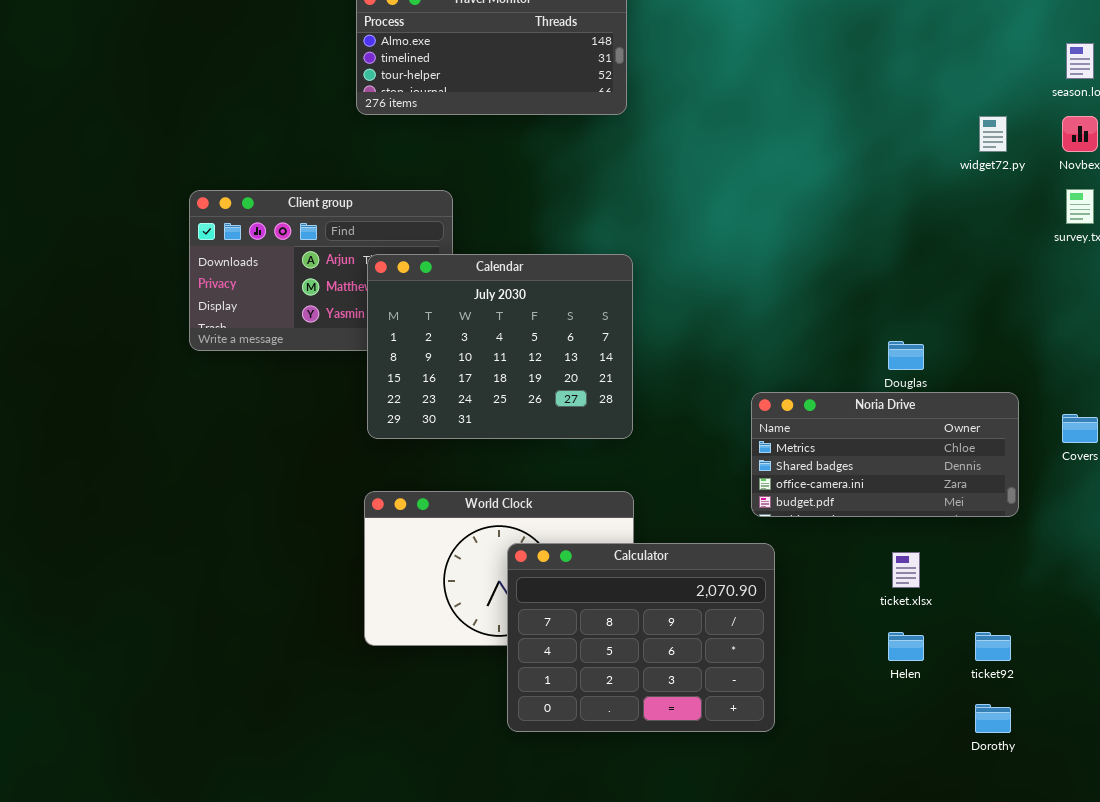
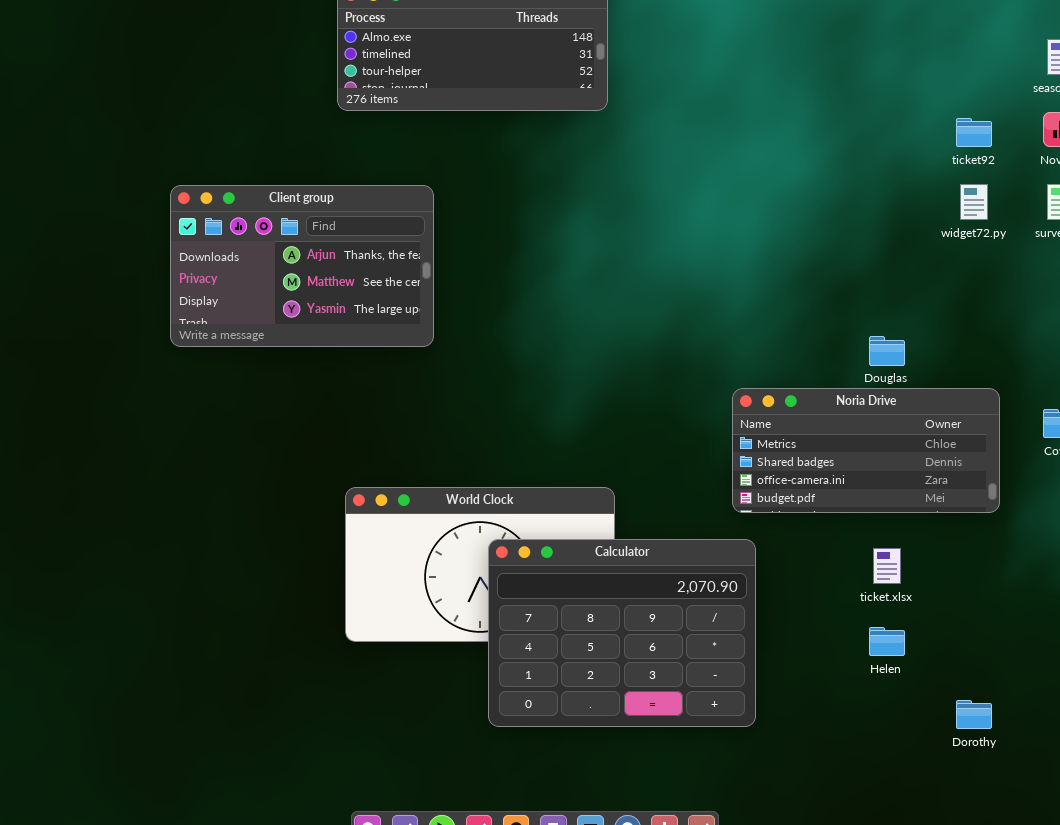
widget72.py: [979,116,1007,152] -> [960,184,988,220], moved
Calendar: [367,254,633,439] -> none, closed
ticket92: [975,632,1011,661] -> [956,118,992,147], moved

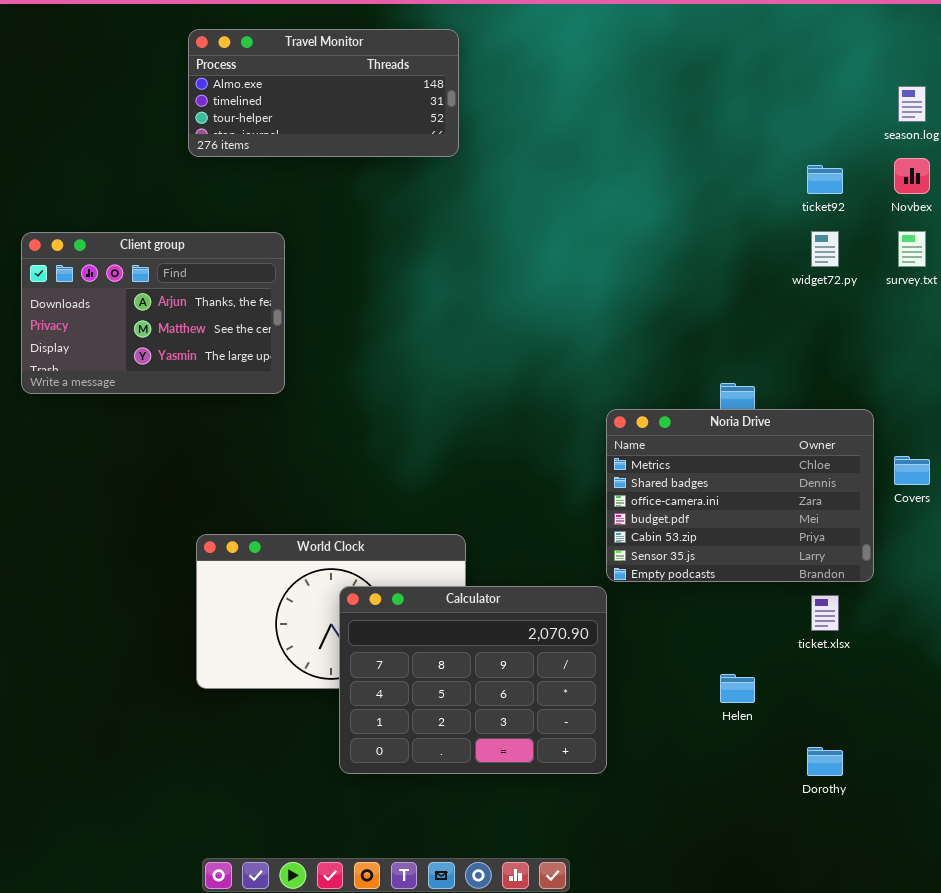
Noria Drive: [732,388,1000,513] -> [606,409,874,582], moved, resized
ticket.xlsx: [873,548,901,584] -> [811,595,839,631], moved

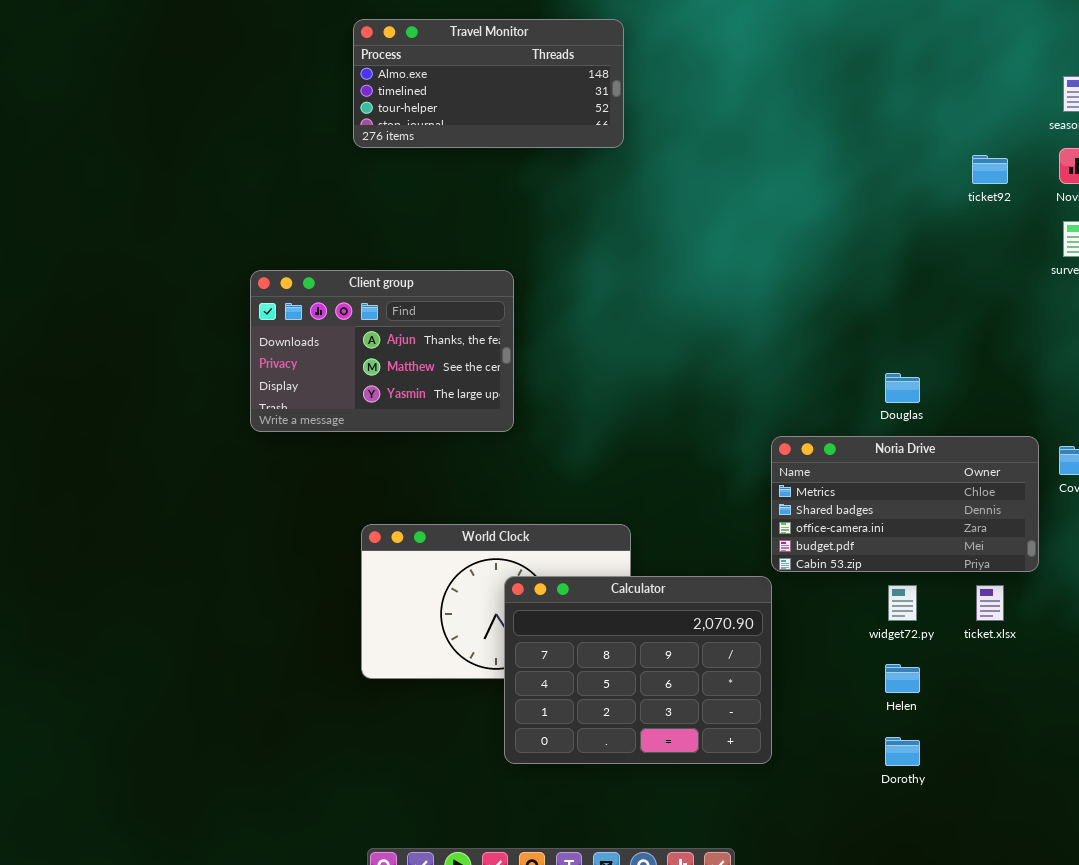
widget72.py: [811,231,839,267] -> [888,585,917,621], moved
Client group: [21,232,285,394] -> [250,270,514,432], moved
Noria Drive: [606,409,874,582] -> [771,436,1039,572], resized
Dorothy: [807,747,843,776] -> [885,737,920,766], moved

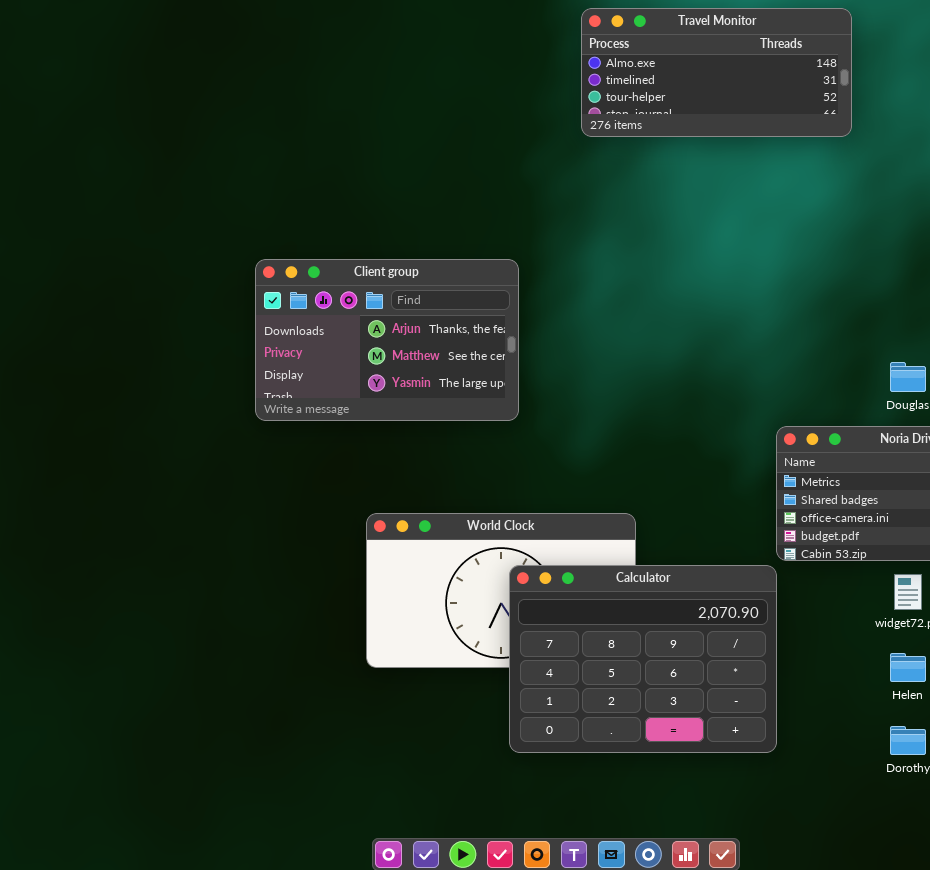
Travel Monitor: [353,19,624,148] -> [581,8,852,137], moved

